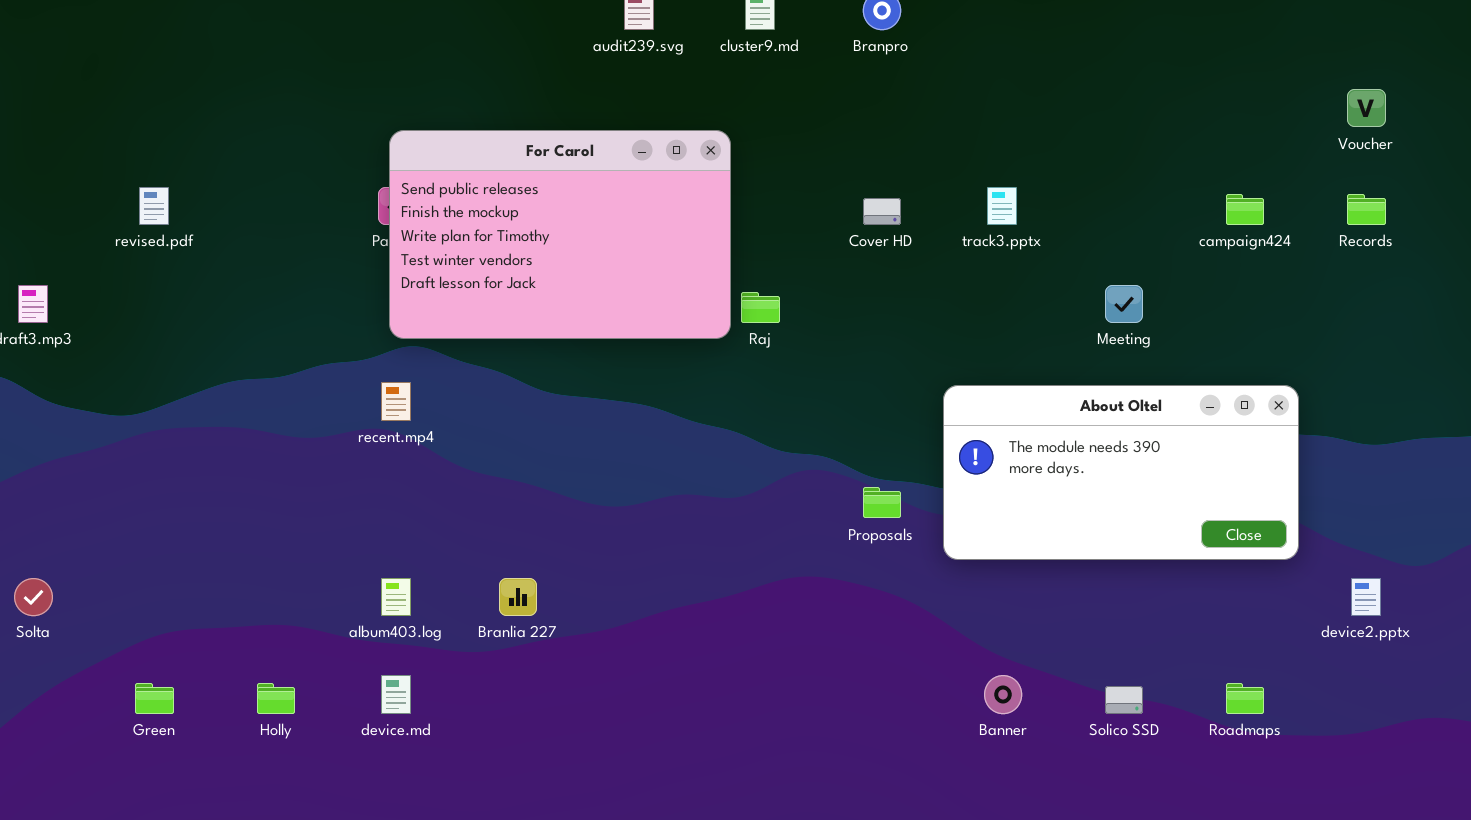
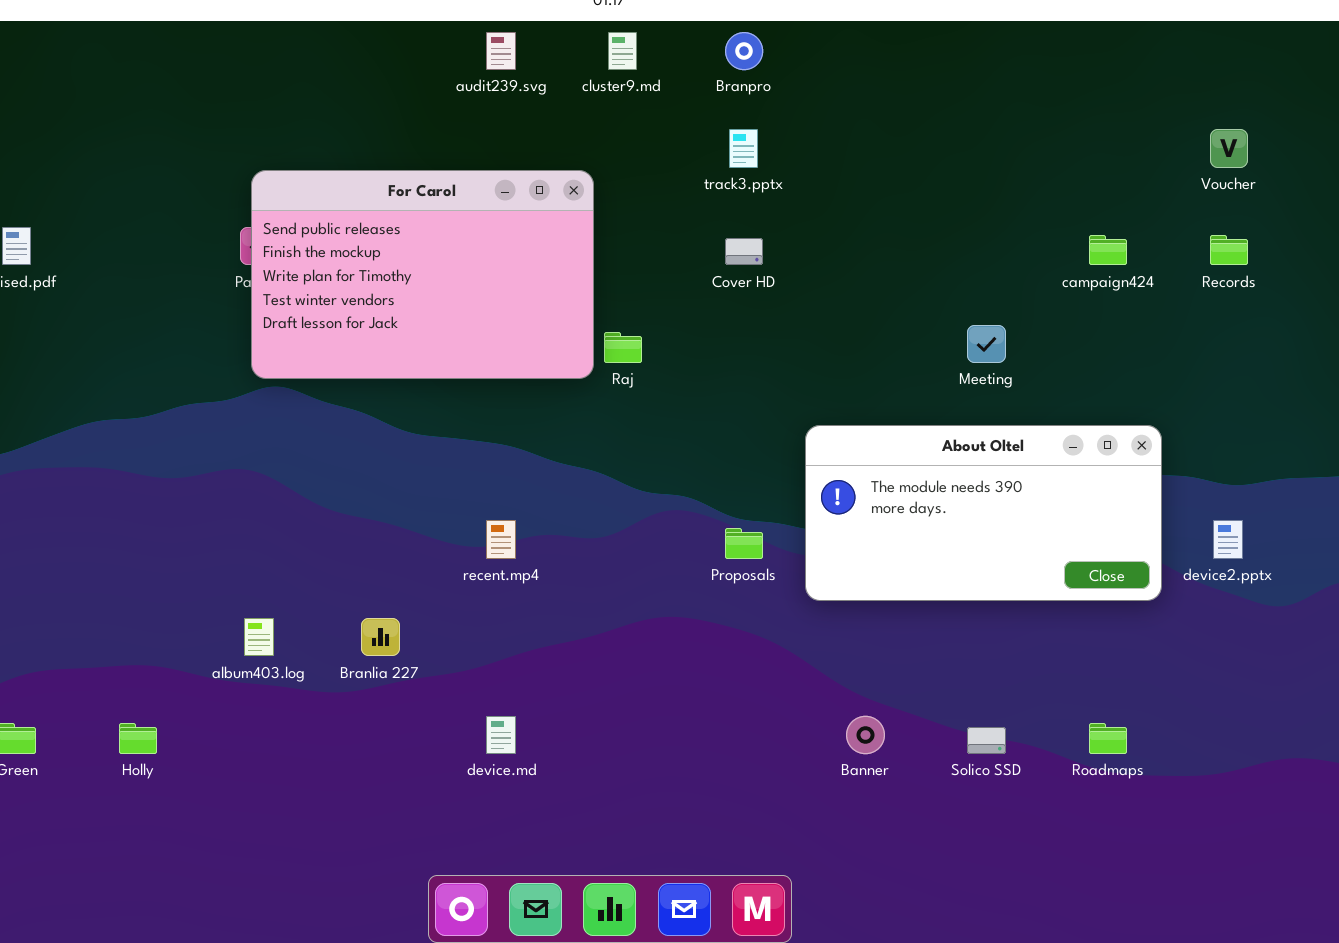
track3.pptx: [987,187,1017,225] -> [729,129,758,168], moved
recent.mp4: [381,382,411,421] -> [486,520,516,559], moved
device2.pptx: [1351,578,1381,616] -> [1213,520,1243,559], moved
device.md: [381,675,411,714] -> [486,716,516,754], moved

